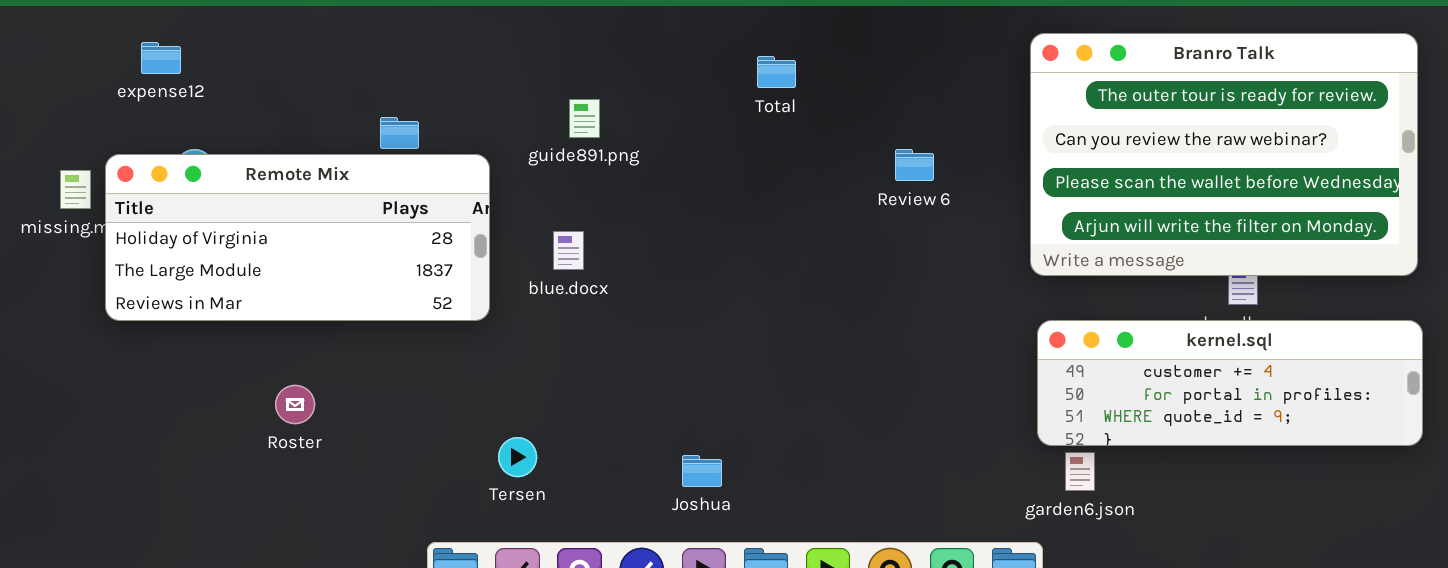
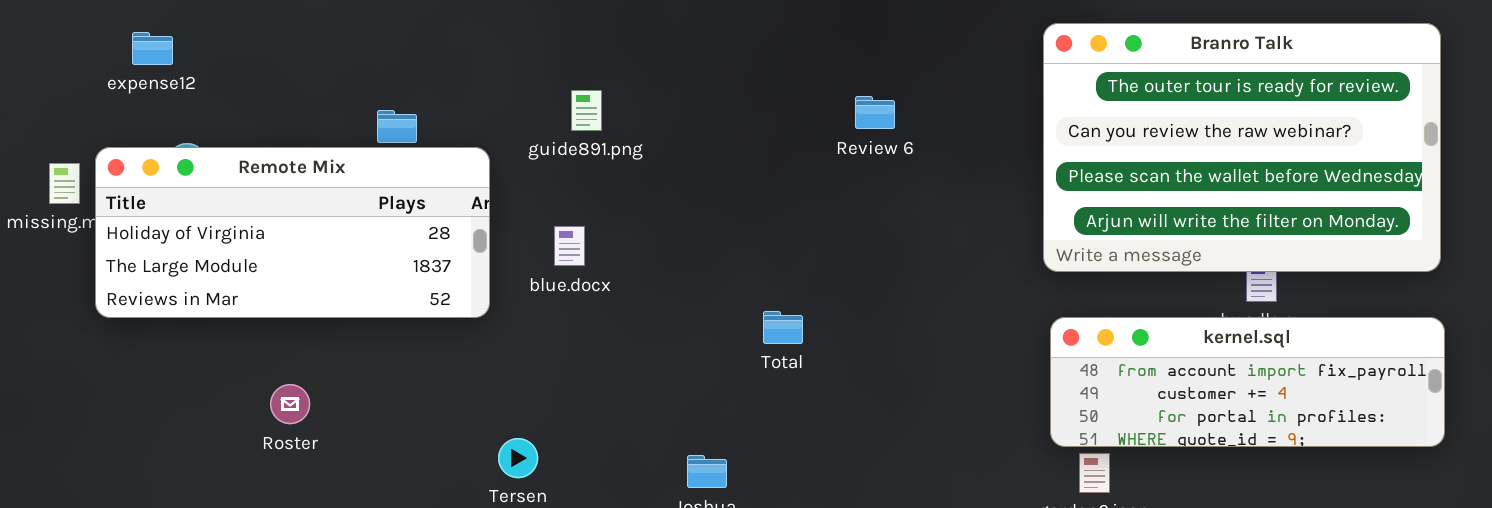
Total: [757,56,796,88] -> [763,311,803,344], moved
Review 6: [895,149,934,181] -> [855,96,895,129], moved
kernel.sql: [1037,320,1423,446] -> [1050,317,1445,447], scrolled up 1 row

